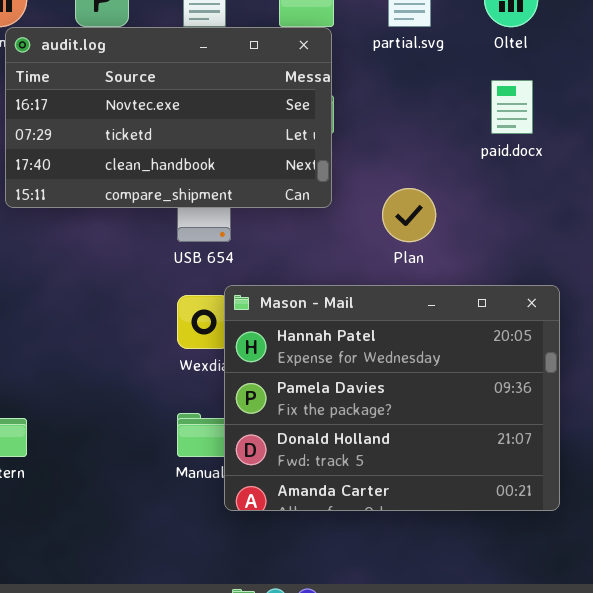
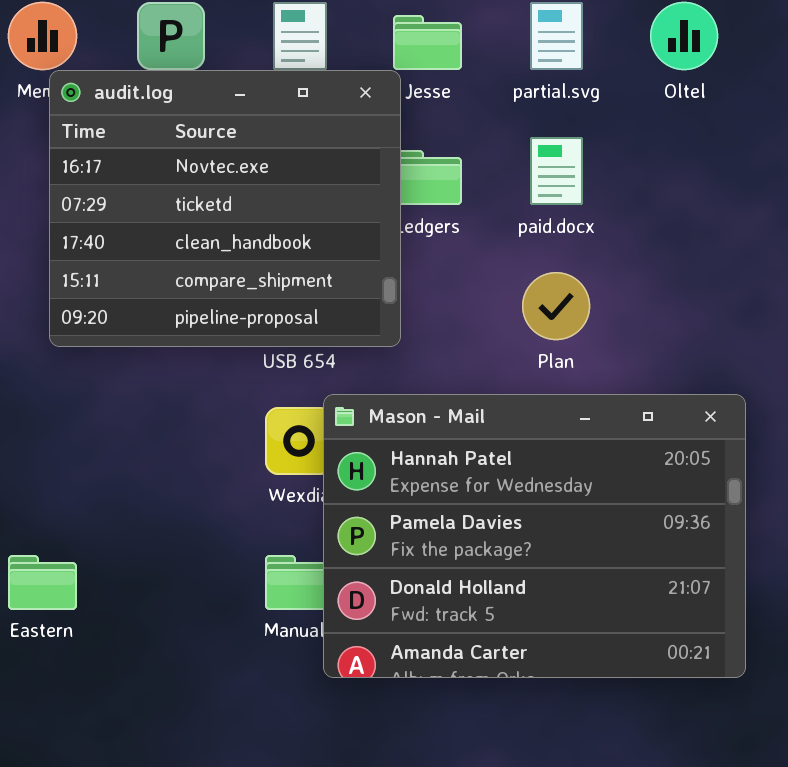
audit.log: [5,27,332,208] -> [49,70,401,347], resized
paid.docx: [491,80,533,134] -> [530,137,583,205], moved

